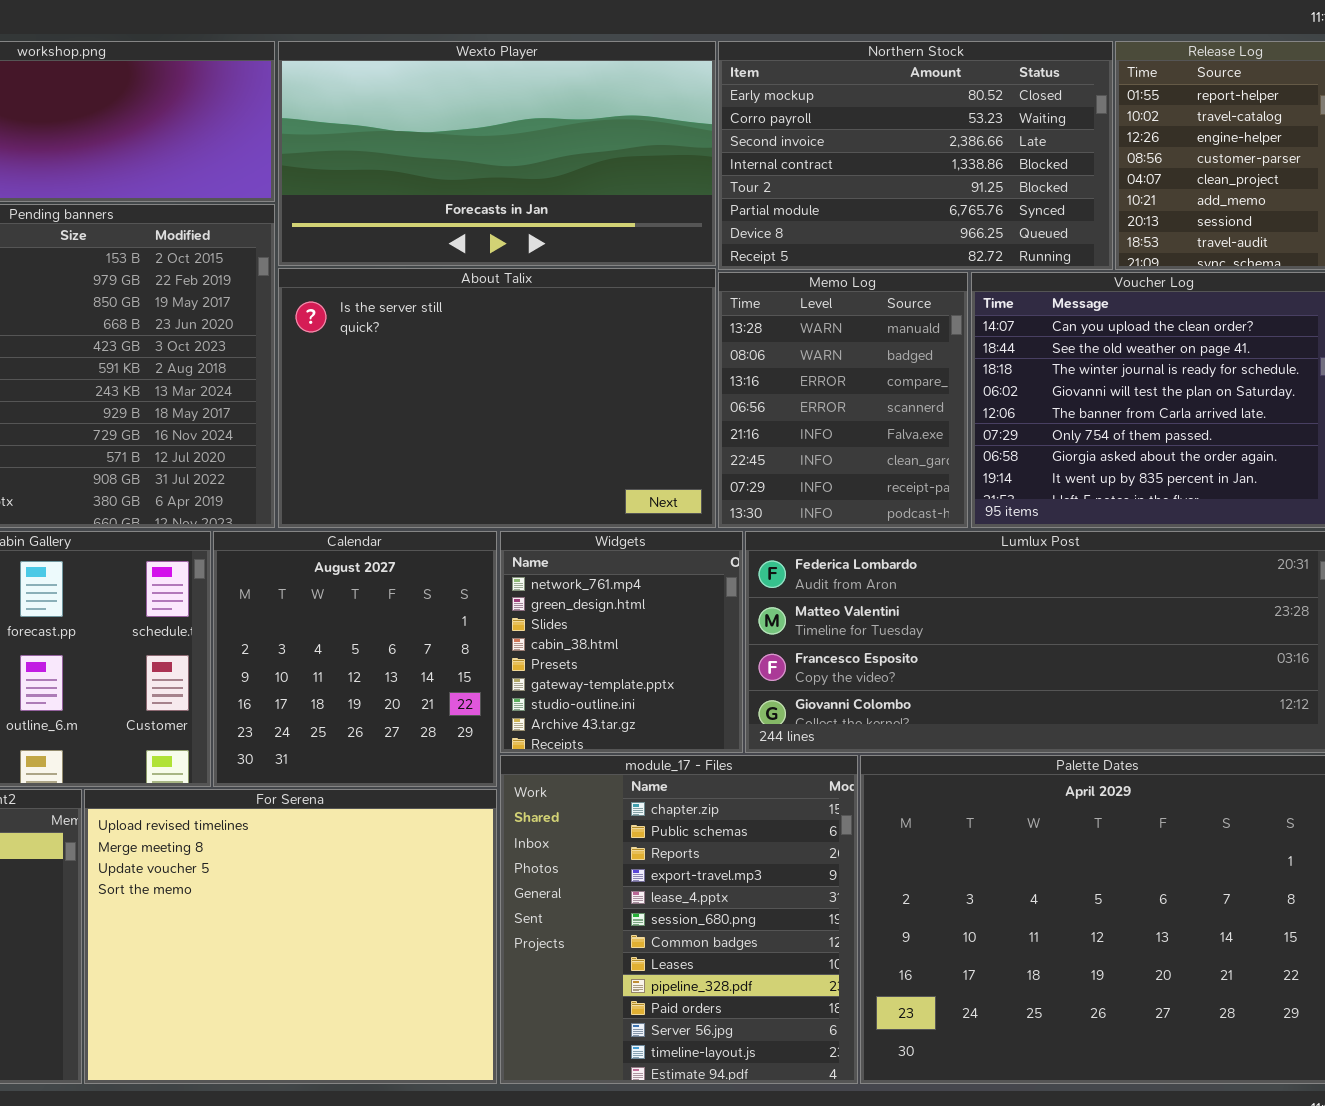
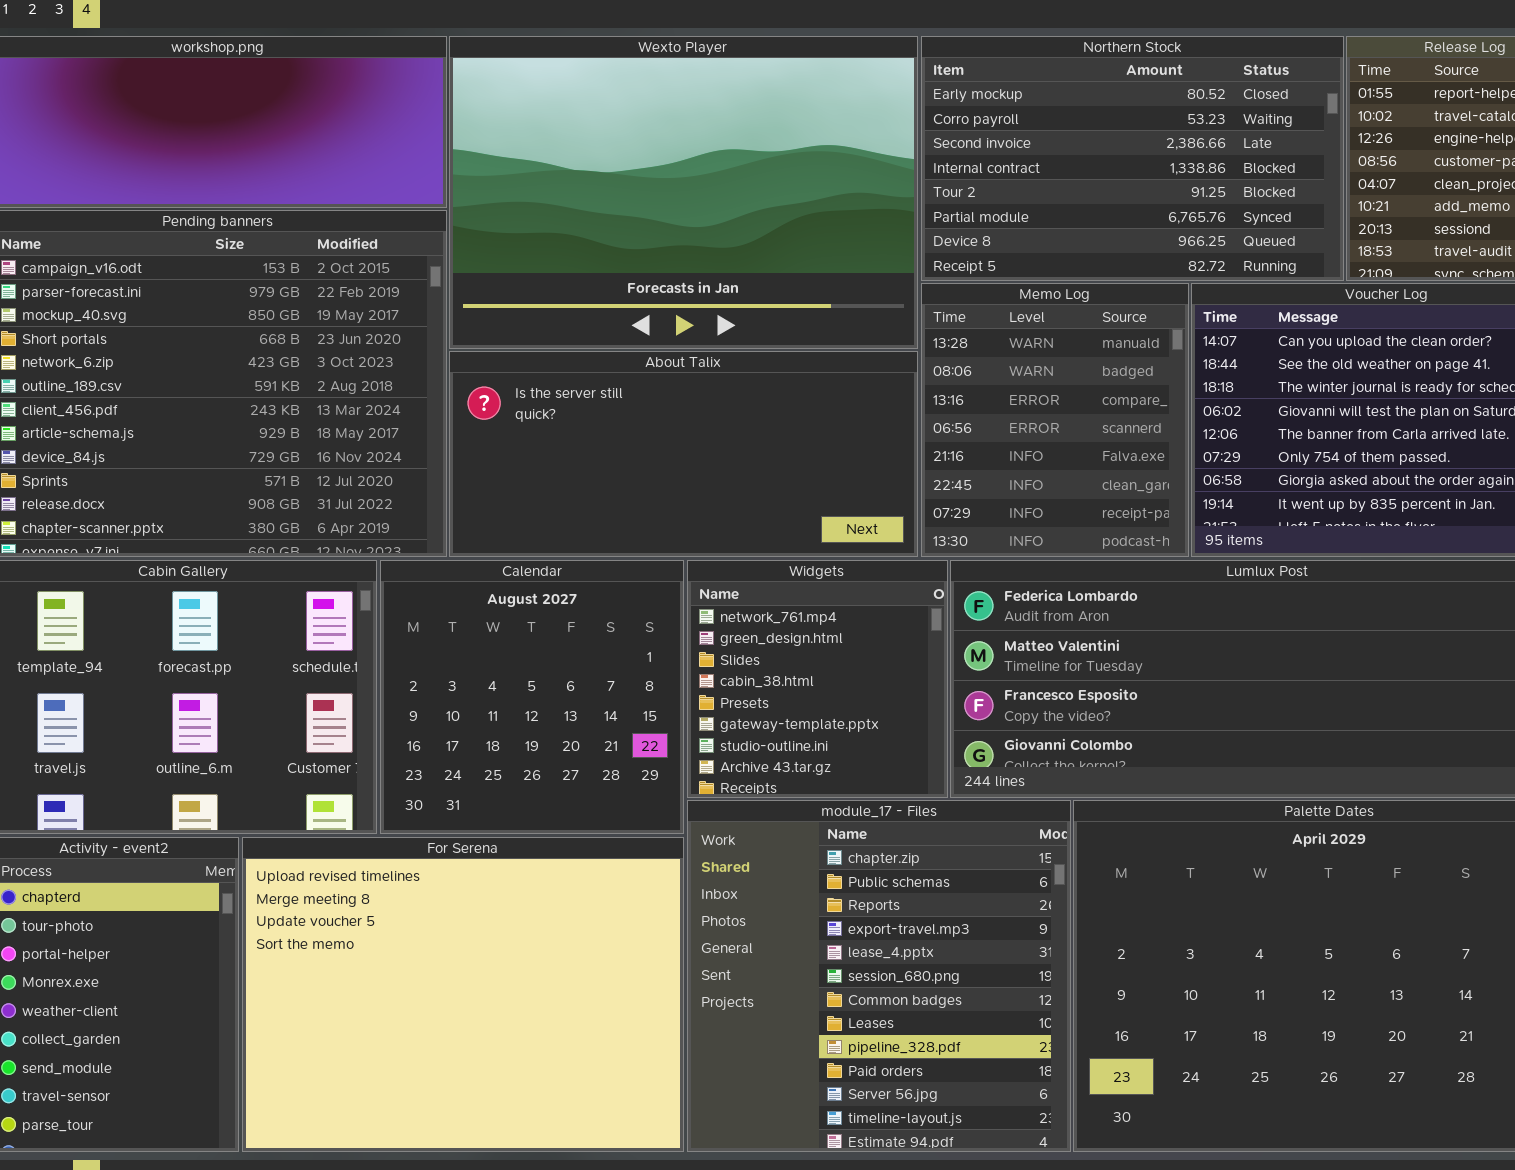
Wexto Player: [278,41,716,266] -> [449,36,918,349], resized
About Talix: [278,268,716,528] -> [449,351,918,557], resized

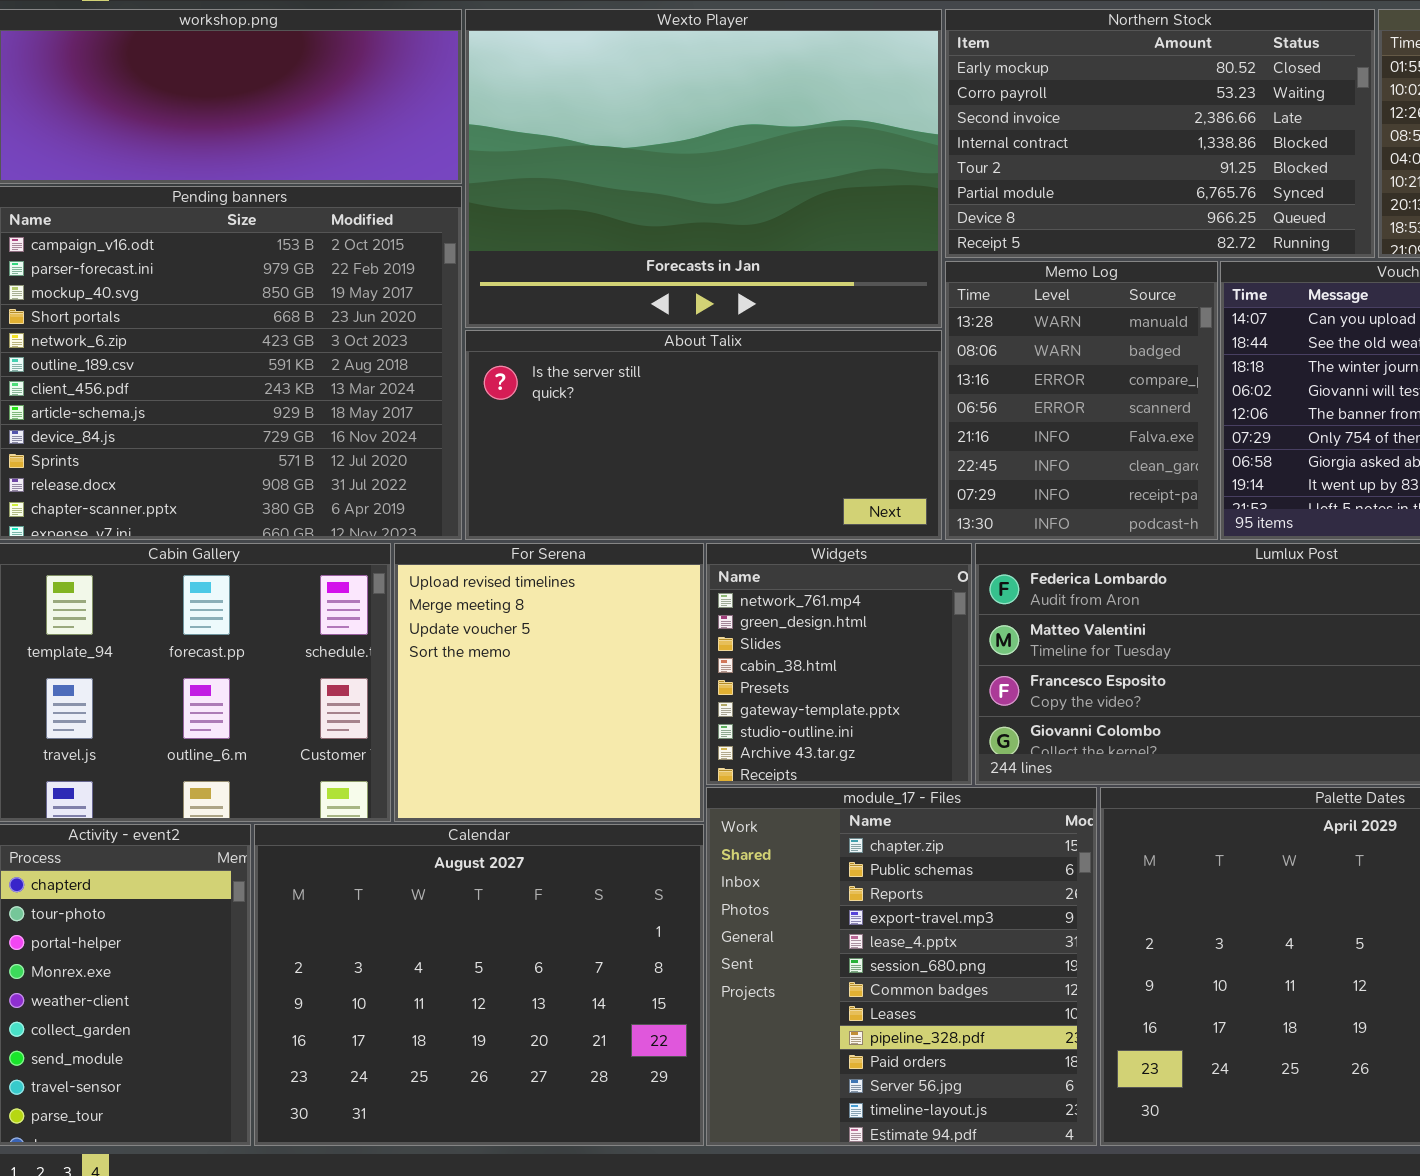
Calendar: [380,560,684,834] -> [254,824,704,1146], moved, resized
For Serena: [242,837,684,1152] -> [394,543,704,822], moved, resized

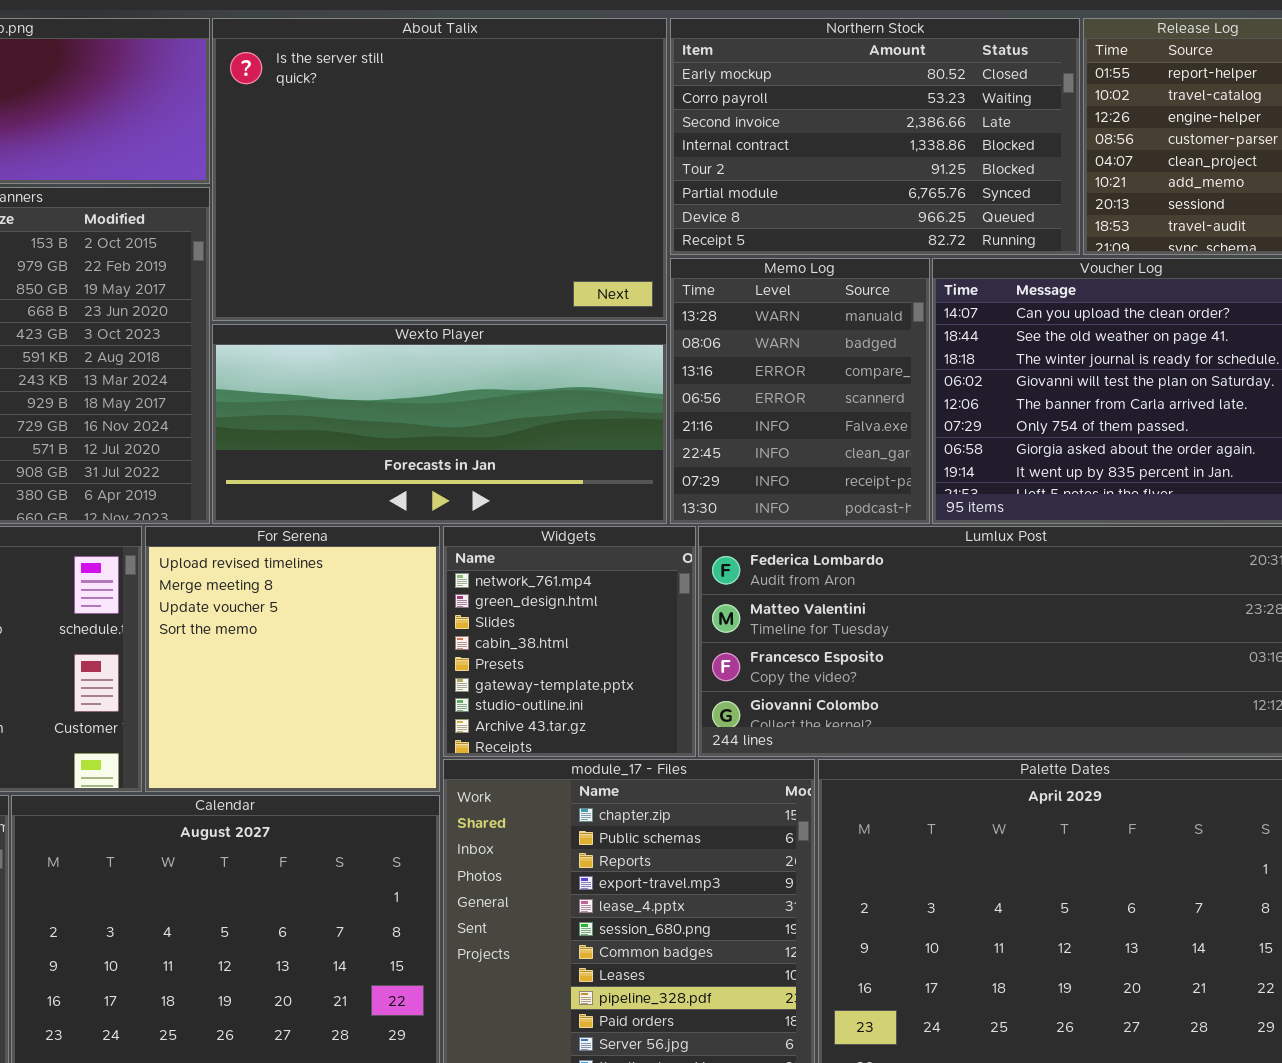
Wexto Player: [465,9,942,328] -> [212,324,667,524], moved, resized
About Talix: [465,330,942,540] -> [212,18,667,321], moved, resized

